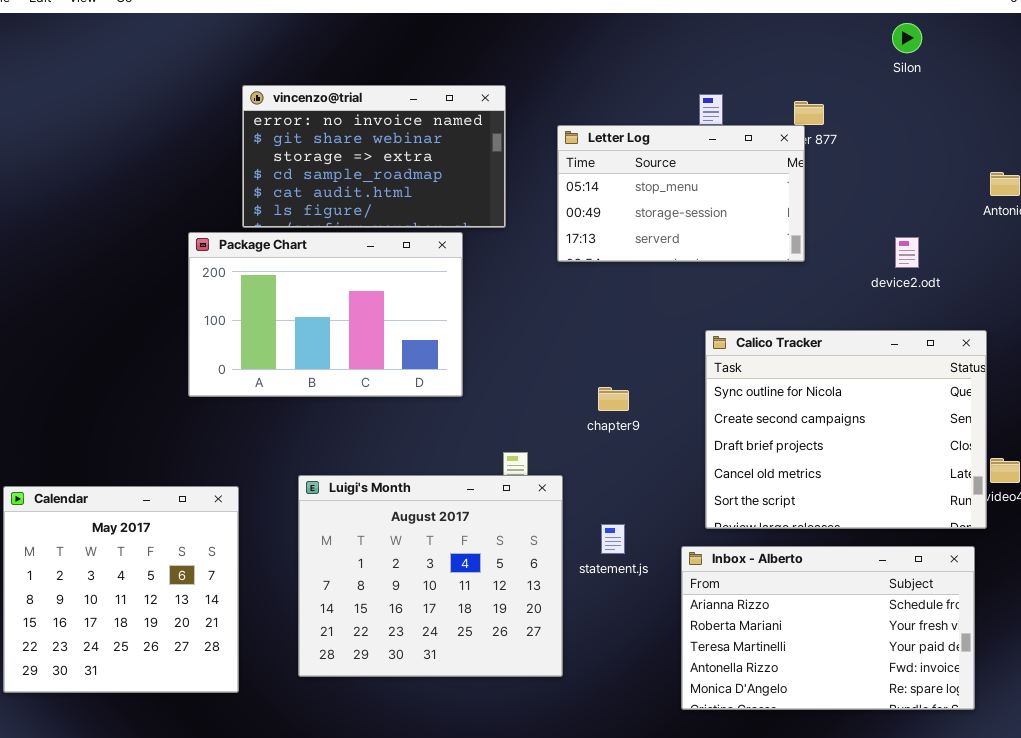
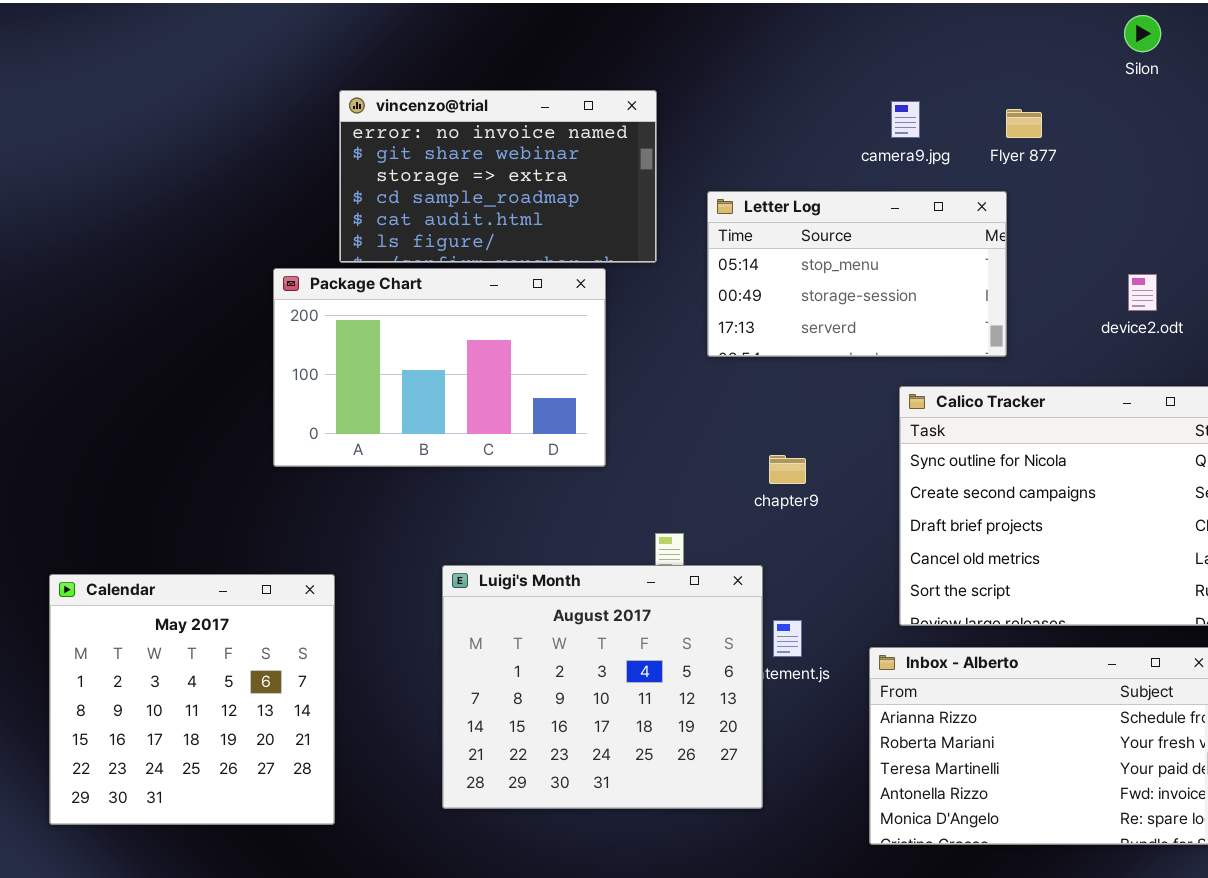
Letter Log: [557,125,805,262] -> [707,191,1007,357], moved
Luigi's Month: [298,475,563,677] -> [442,565,763,809], moved

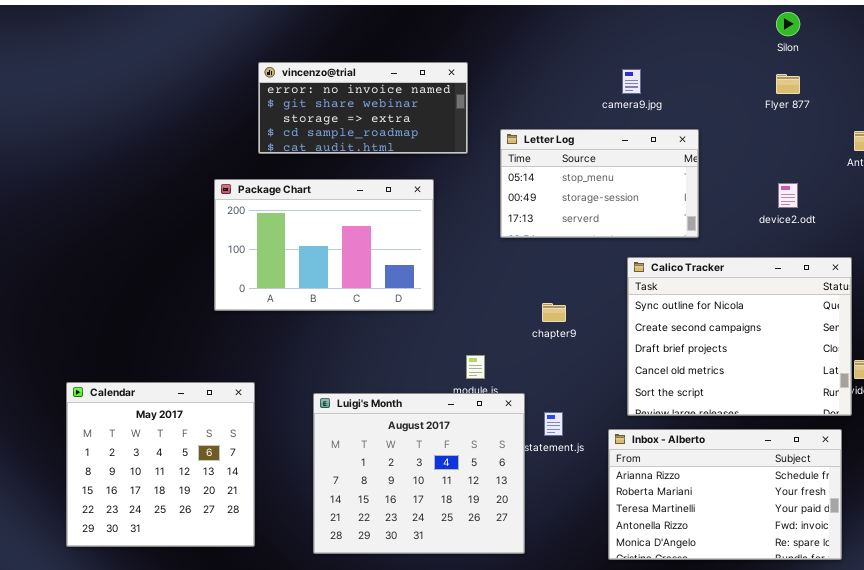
vincenzo@trial: [339,90,657,263] -> [258,62,468,154], resized
Flyer 877: [1006,109,1042,138] -> [776,74,800,94], moved
Luigi's Month: [442,565,763,809] -> [313,393,525,554], moved

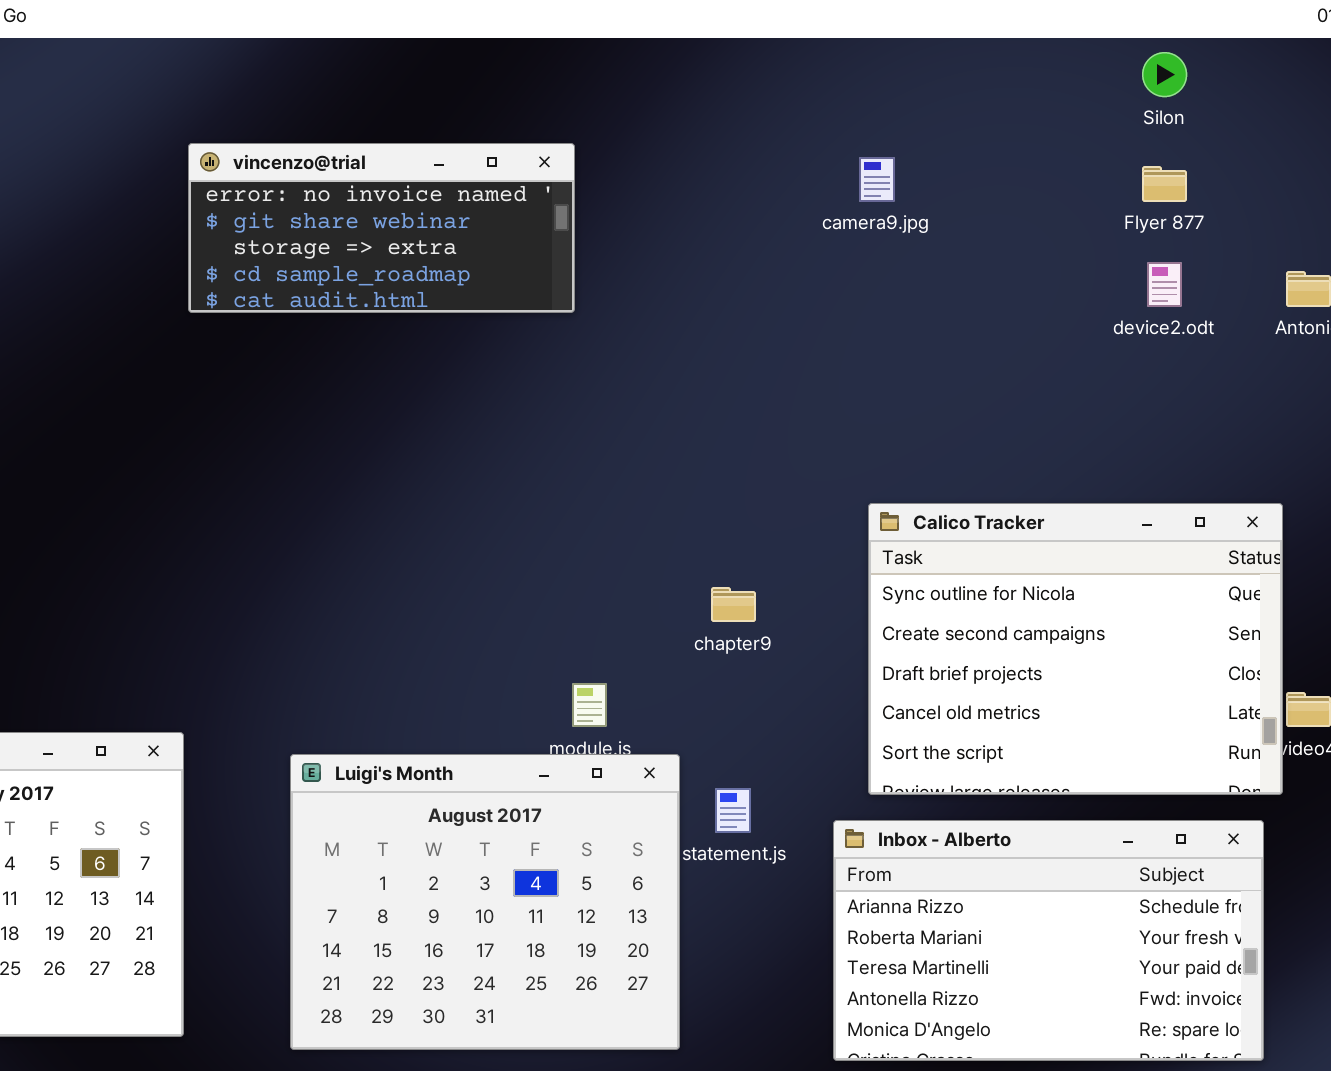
Letter Log: [500,129,699,238] -> none, closed
Package Chart: [214,179,434,311] -> none, closed
device2.odt: [778,183,798,208] -> [1147,262,1182,307], moved

